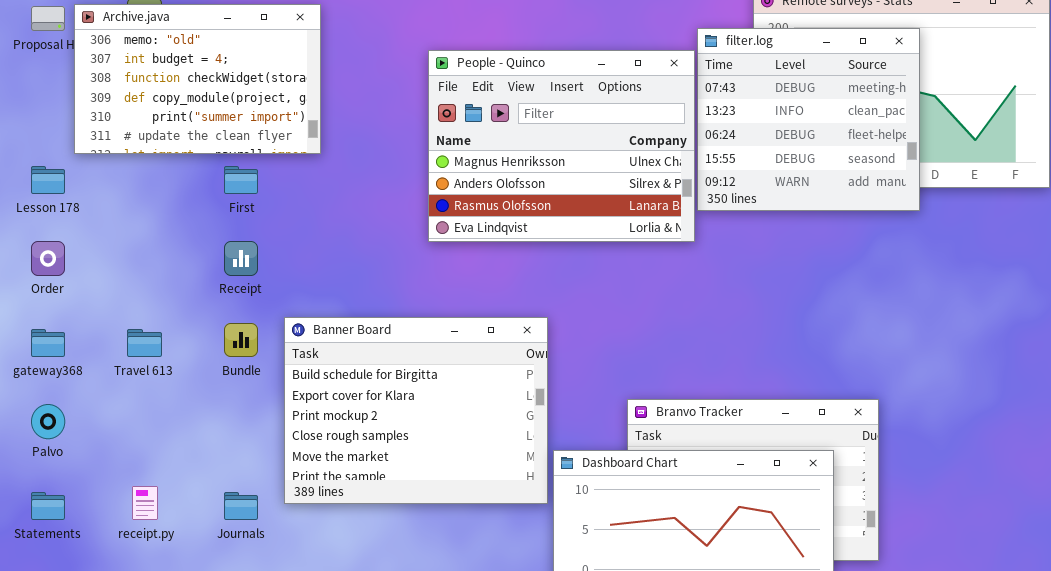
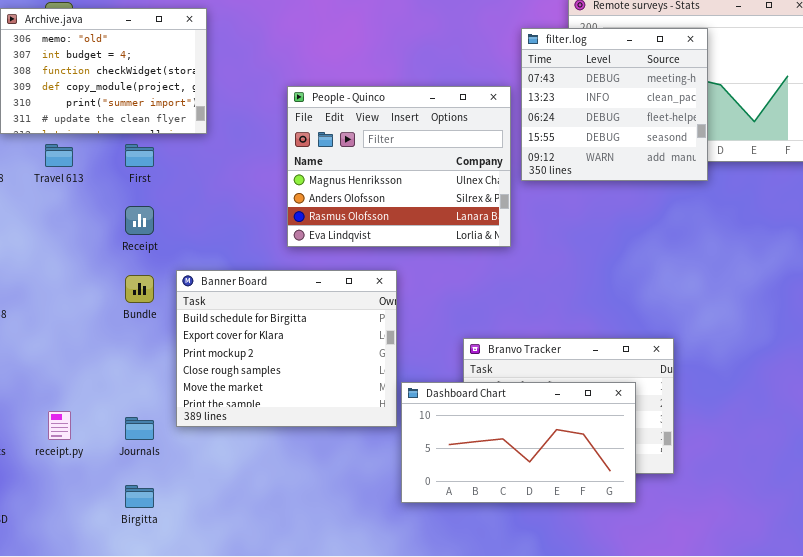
People - Quinco: [428,50,695,242] -> [287,86,511,247], moved
Travel 613: [127,329,162,357] -> [45,144,73,167], moved

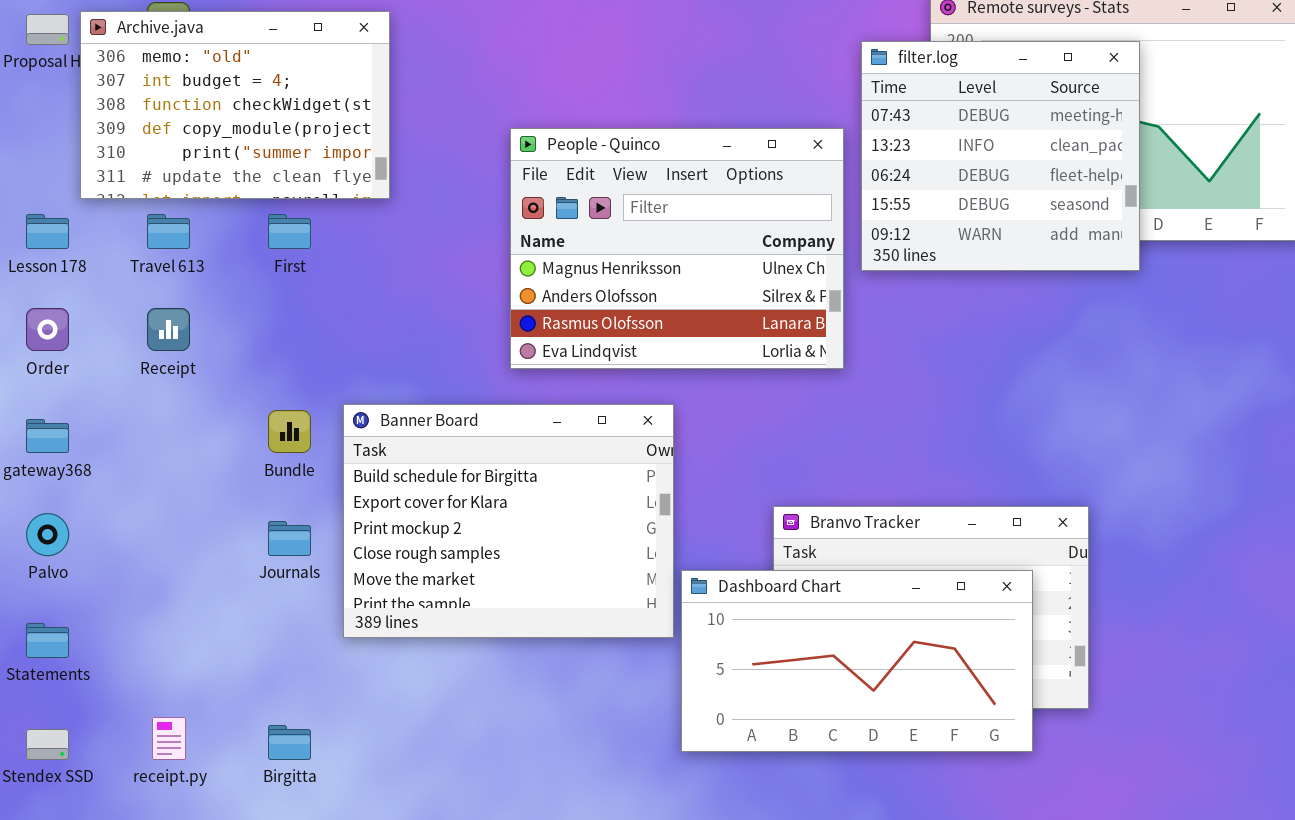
Receipt: [125,206,154,235] -> [147,308,190,351], moved
receipt.py: [48,411,71,440] -> [152,717,186,760], moved
Journals: [125,417,154,440] -> [268,521,311,556], moved

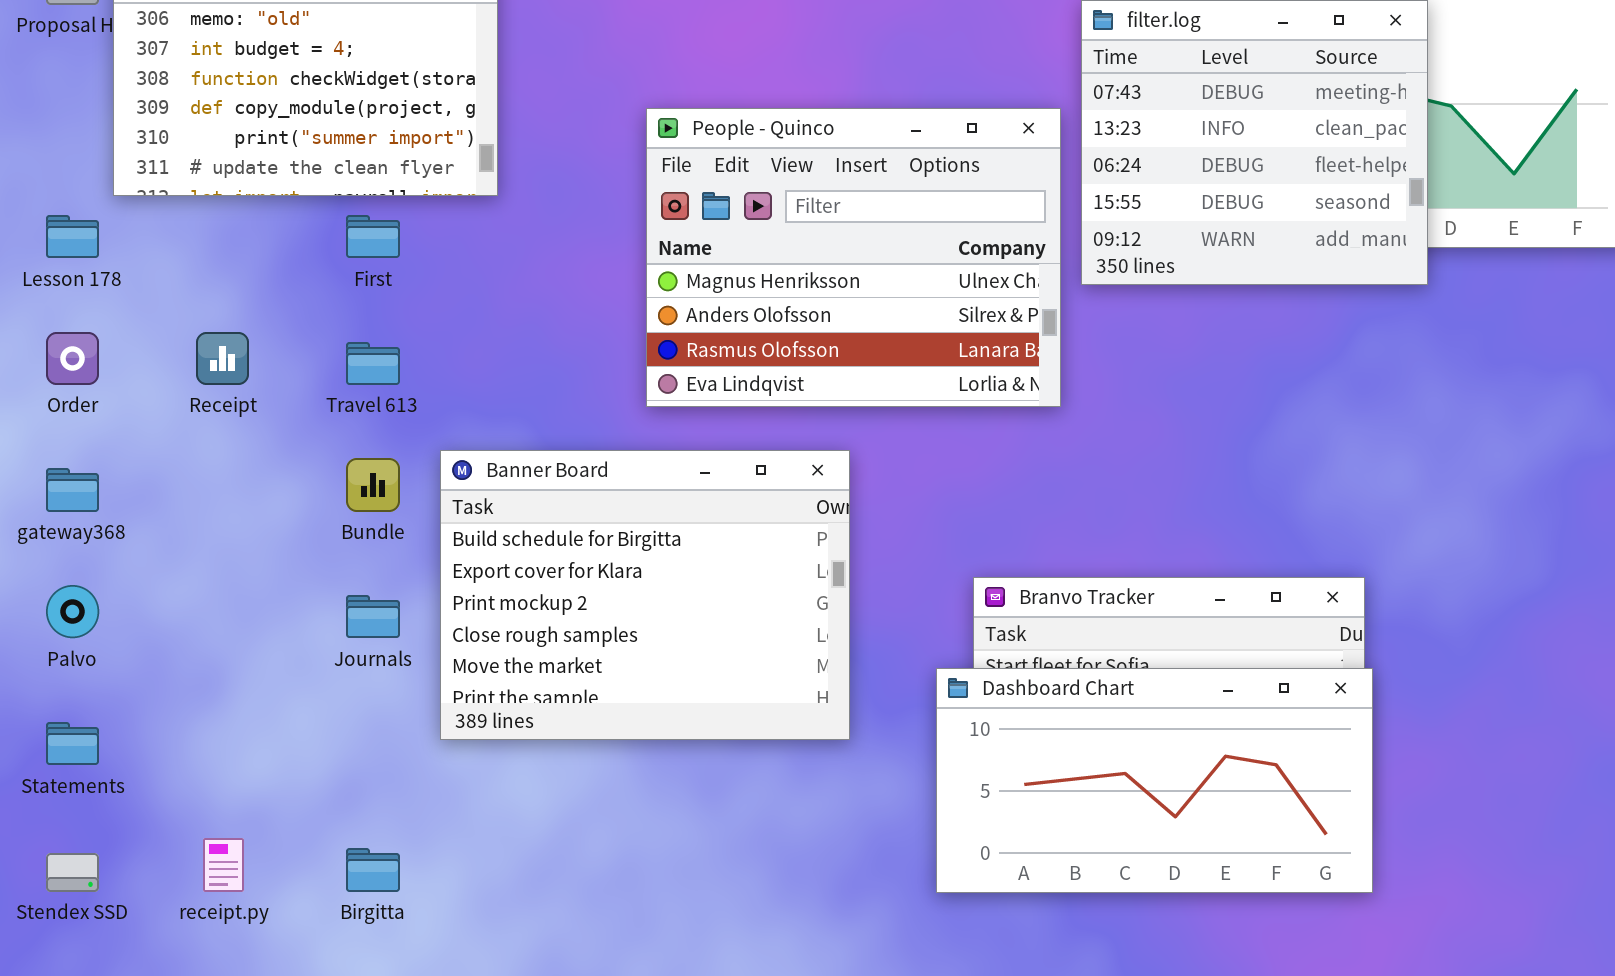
Travel 613: [147,214,190,249] -> [346,342,400,385], moved
Dashboard Chart: [681,570,1033,752] -> [936,668,1373,893], moved

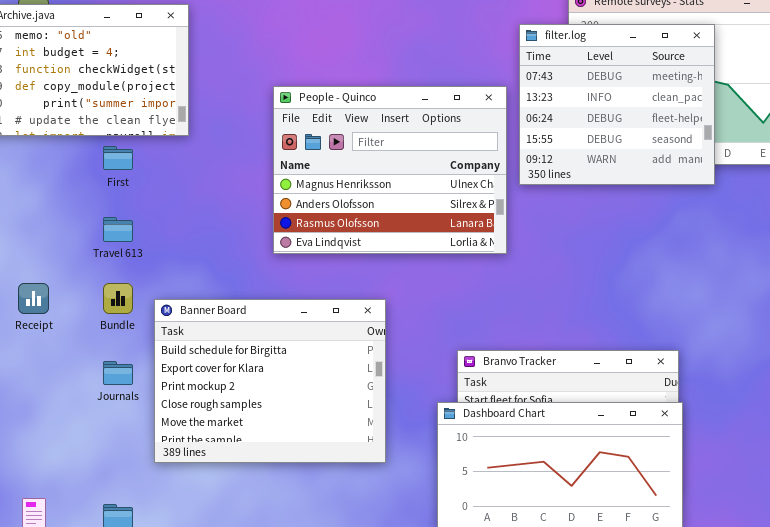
Receipt: [196,332,249,385] -> [18,283,49,314], moved
Banner Board: [440,450,850,740] -> [154,299,386,463], moved

